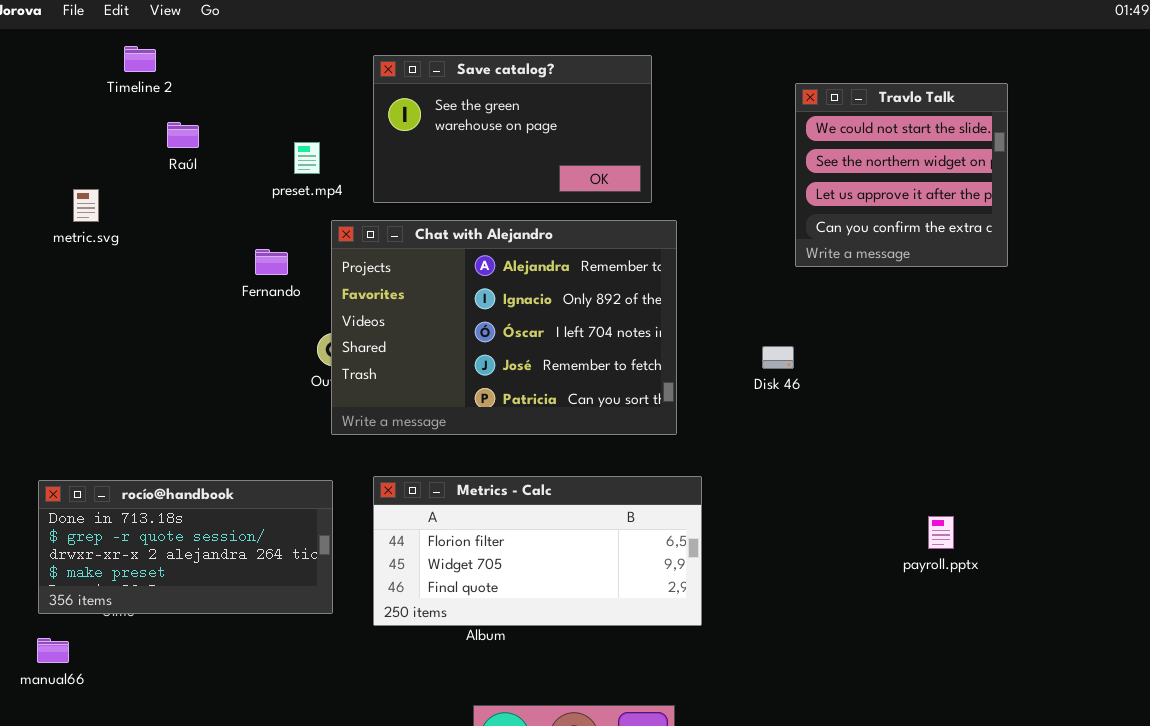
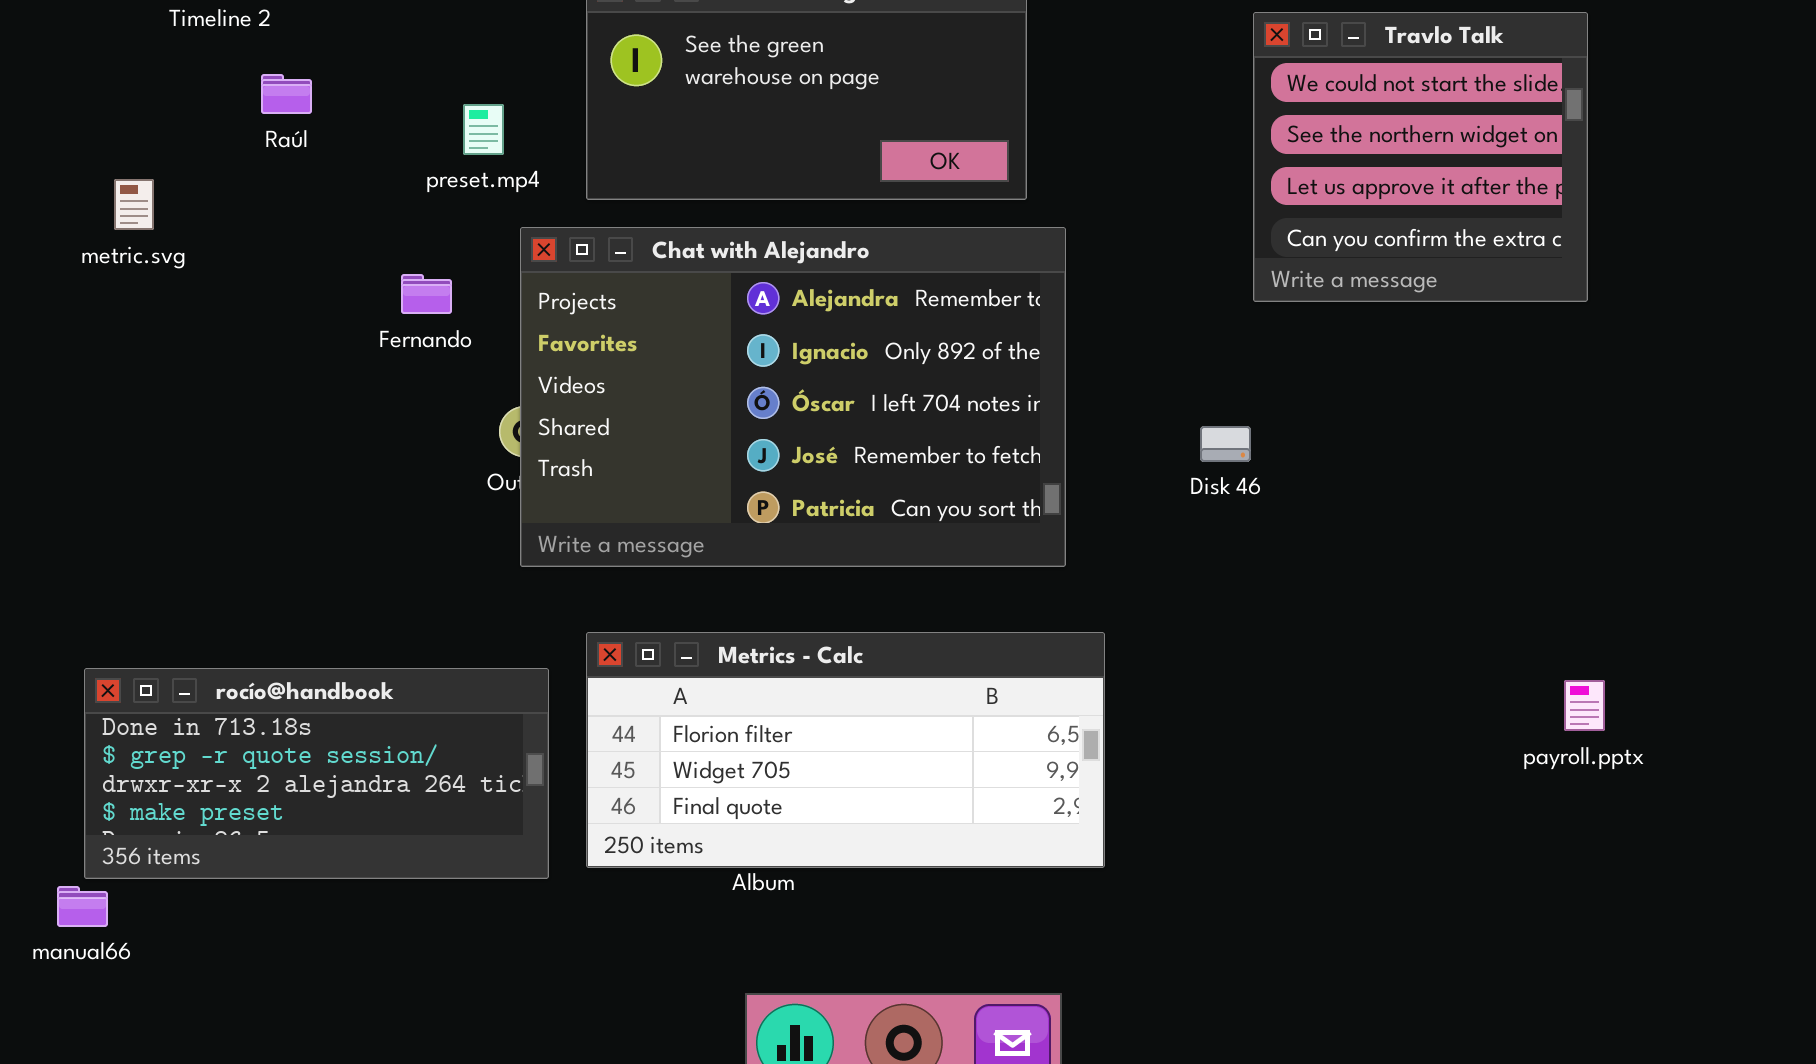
rocío@handbook: [38,480,333,614] -> [84,668,549,879], moved
payroll.pptx: [928,516,954,549] -> [1564,680,1605,731], moved

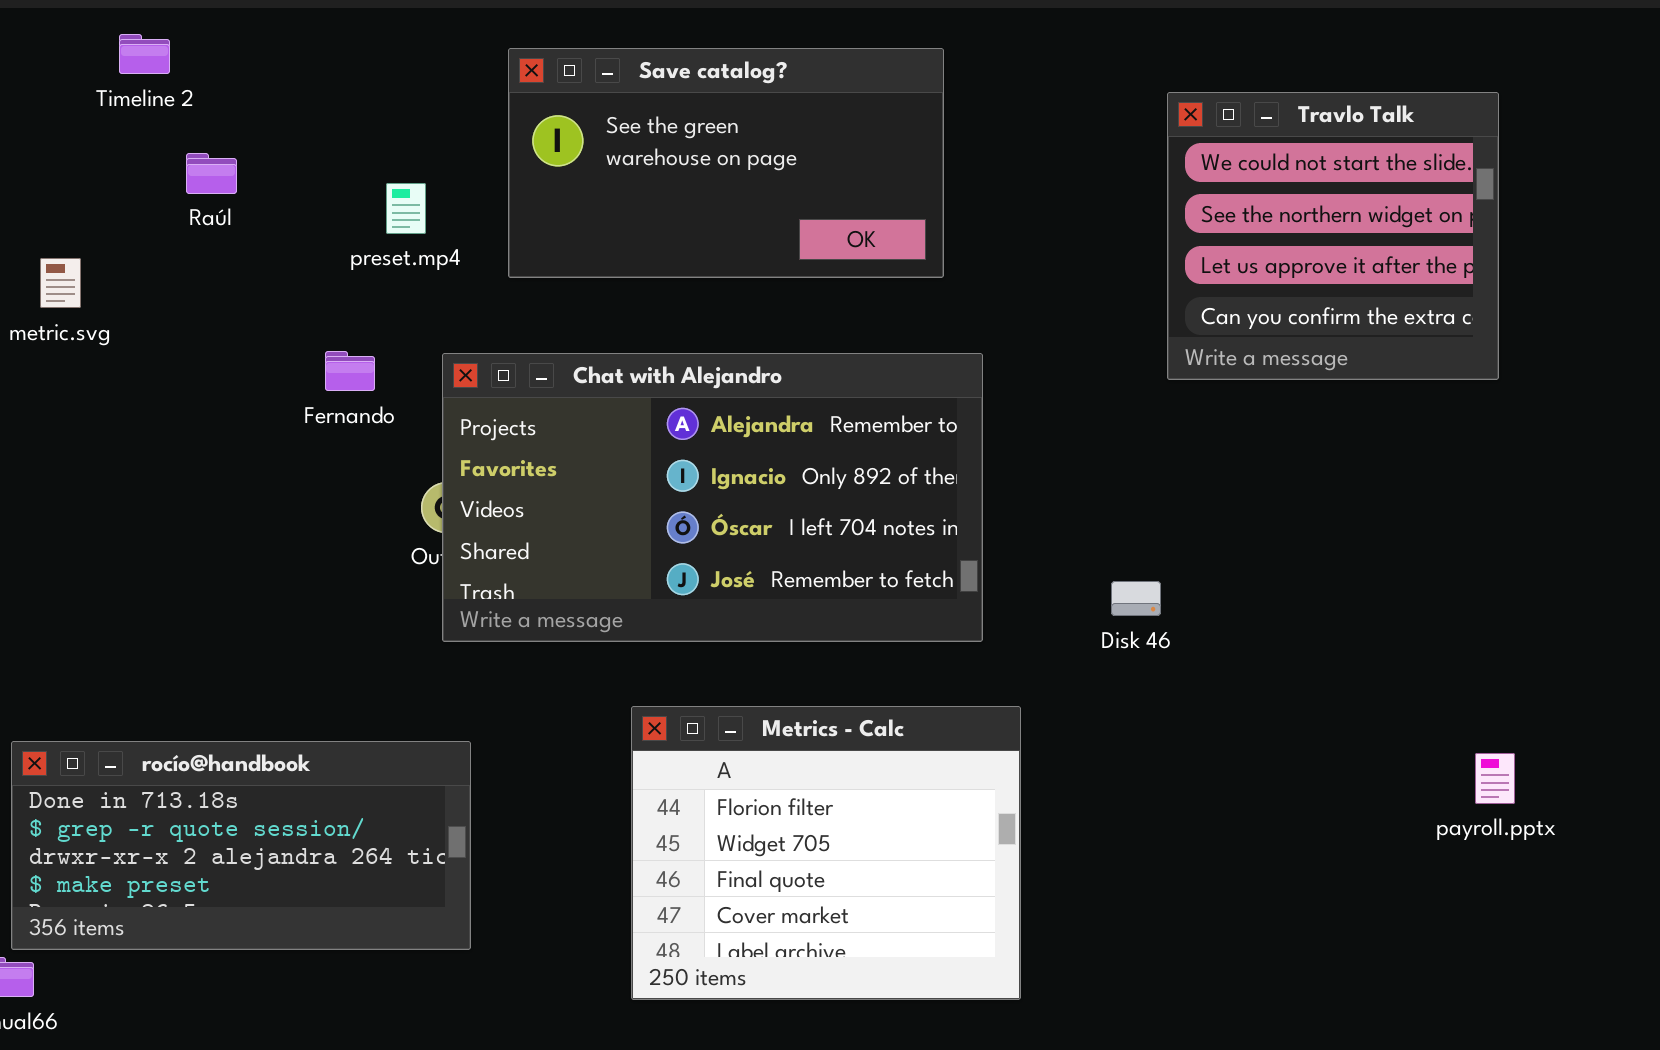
Chat with Alejandro: [520,227,1066,567] -> [442,353,983,642], resized
Disk 46: [1200,426,1251,462] -> [1111,581,1161,616], moved
Metrics - Calc: [586,632,1105,868] -> [631,706,1021,1000], resized

